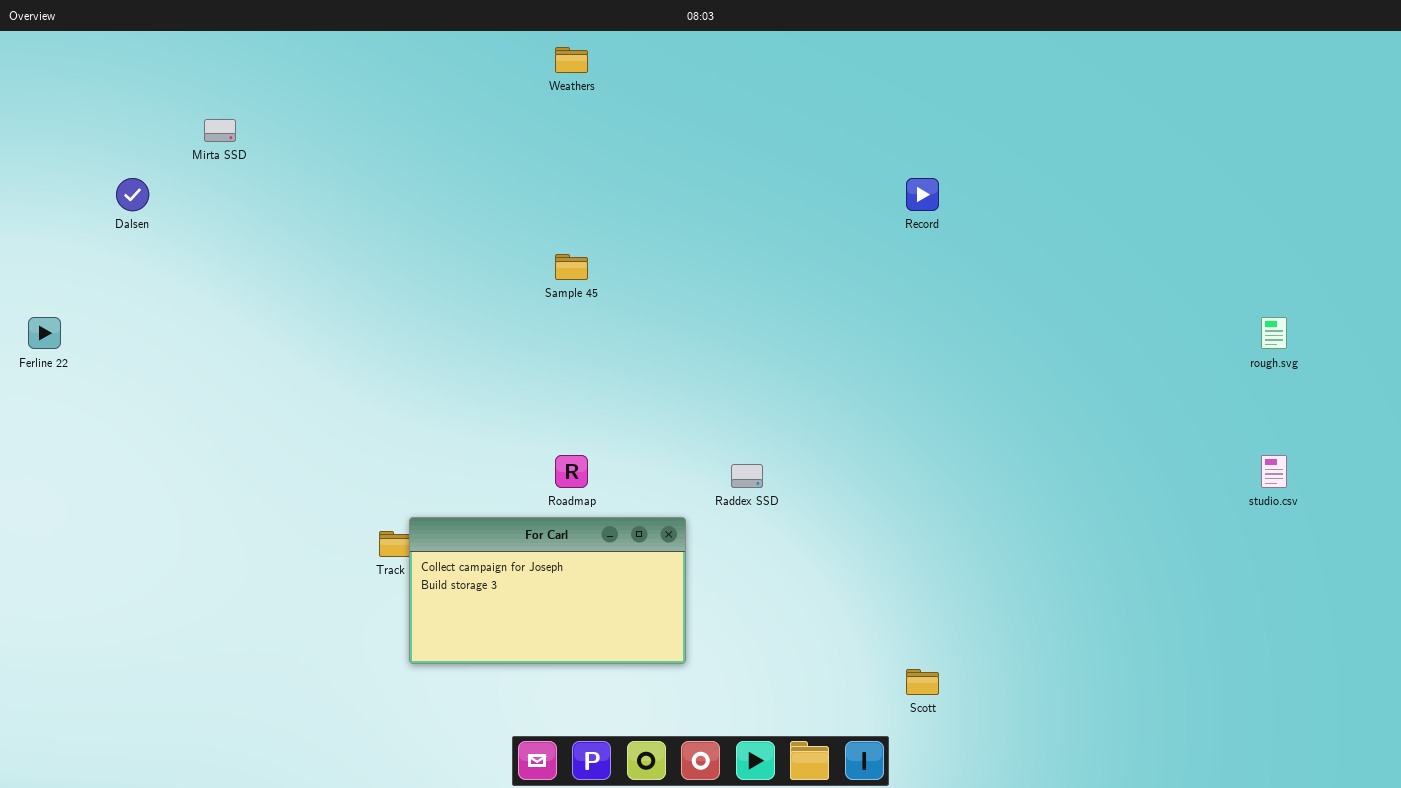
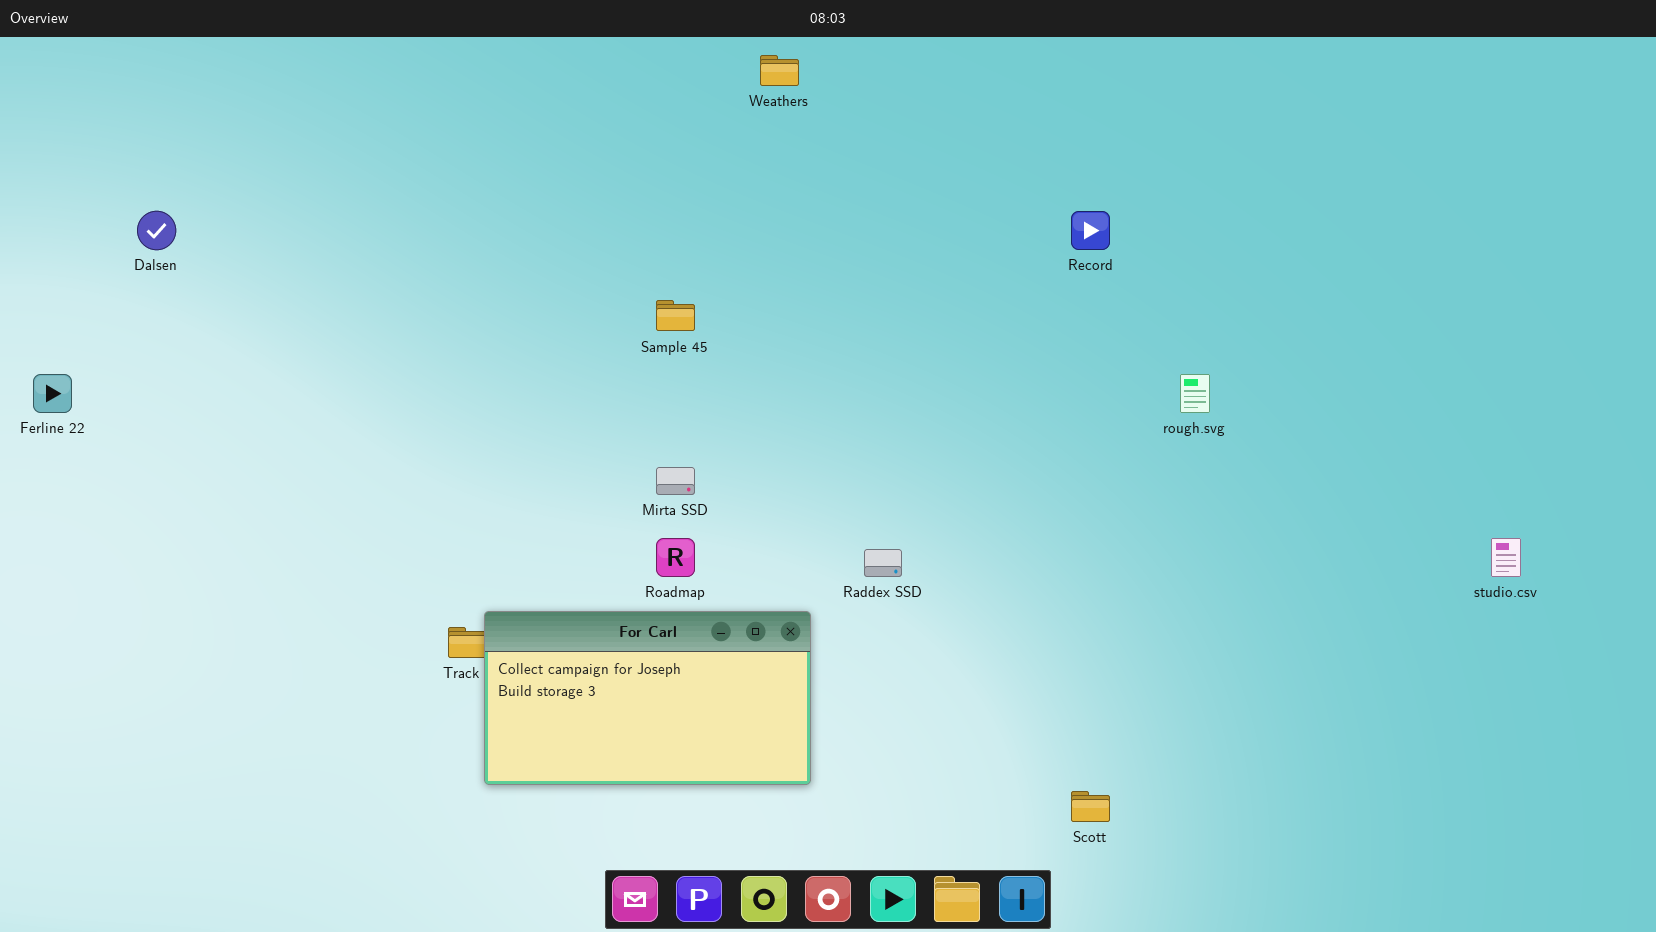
Weathers: [555,47,588,73] -> [760,55,799,86], moved
Mirta SSD: [204,119,236,142] -> [656,467,695,495], moved
rough.svg: [1261,317,1287,349] -> [1180,374,1210,413], moved

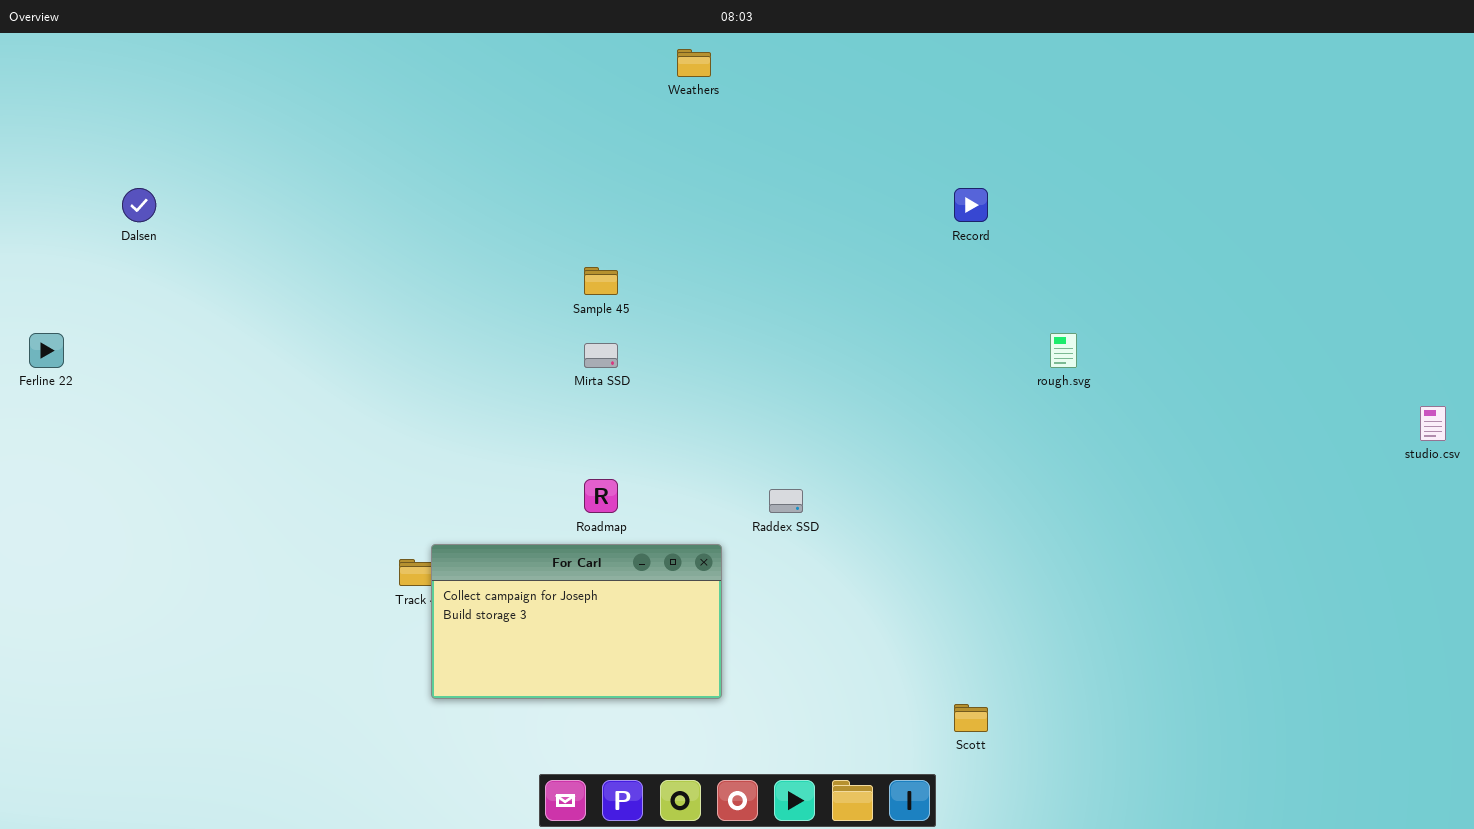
Mirta SSD: [656,467,695,495] -> [584,343,618,368], moved
studio.csv: [1491,538,1521,577] -> [1420,406,1446,441], moved

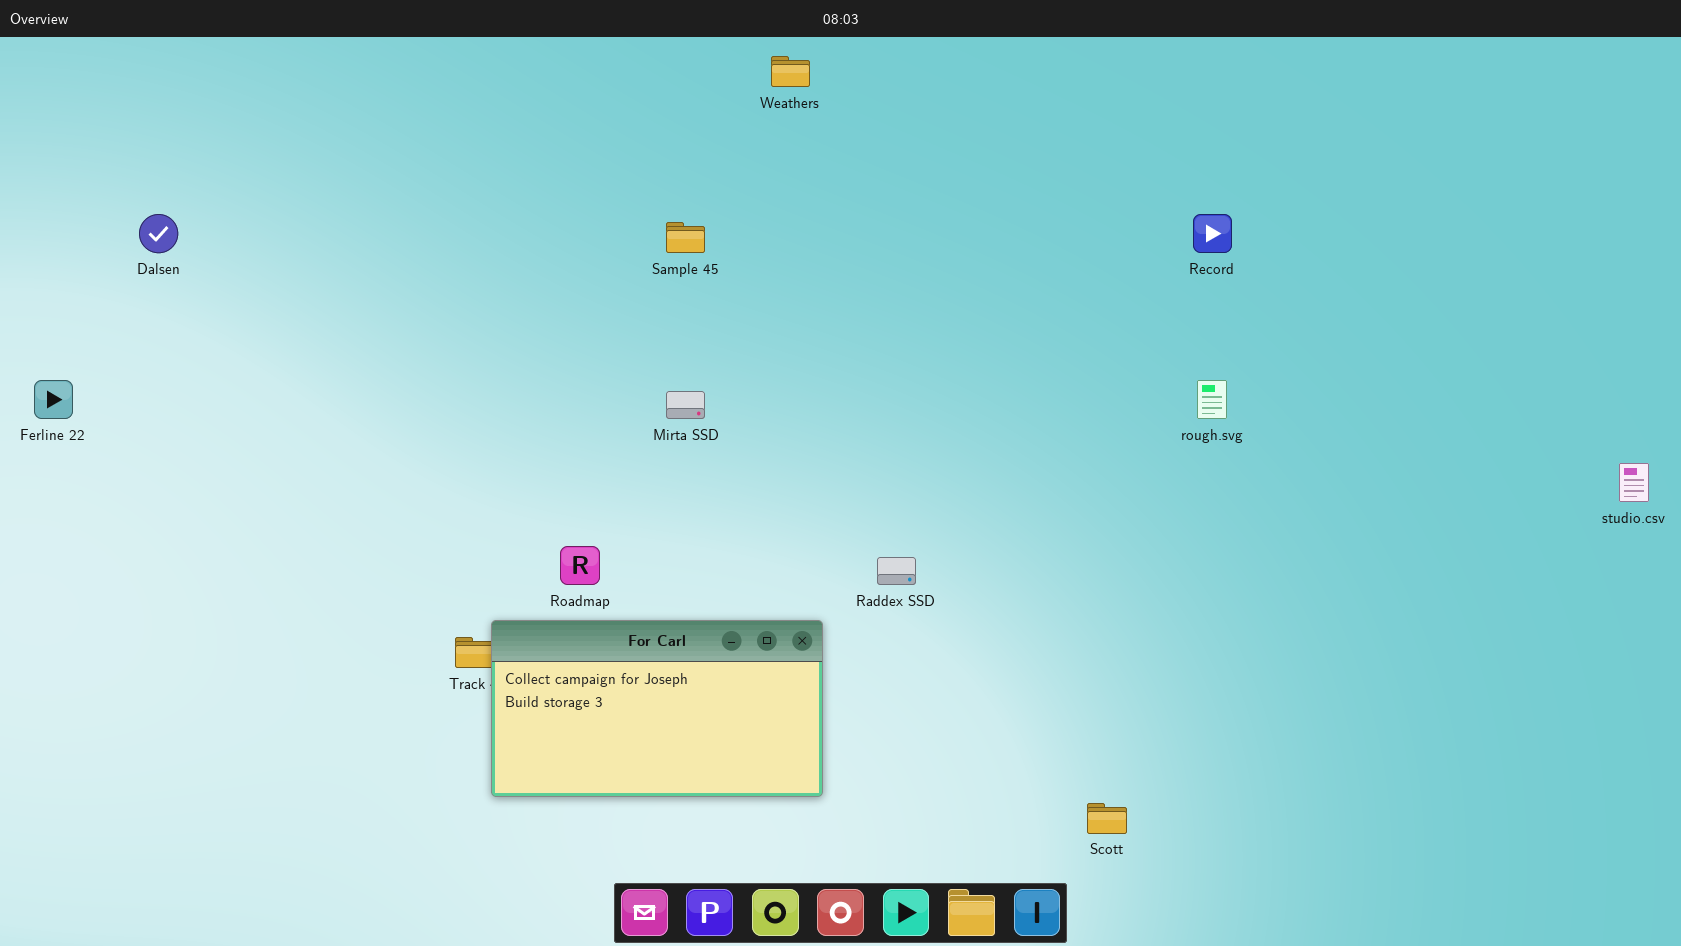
Record: [954,188,988,222] -> [1193,214,1232,253], moved
Sample 45: [584,267,618,295] -> [666,222,705,253], moved
Roadmap: [584,479,618,513] -> [560,546,600,585], moved

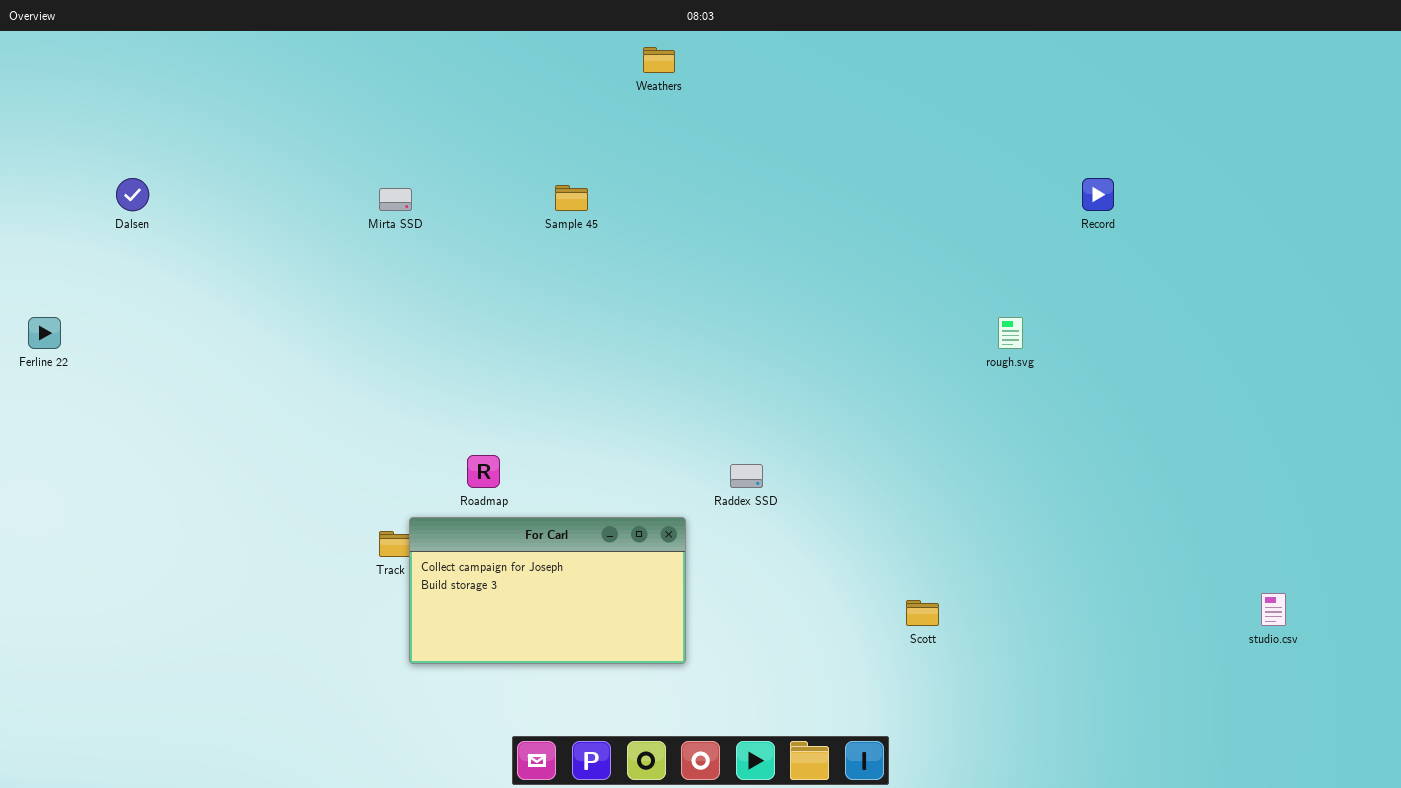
Record: [1193,214,1232,253] -> [1082,178,1114,211], moved
Mirta SSD: [666,391,705,419] -> [379,188,412,211], moved
studio.csv: [1619,463,1649,502] -> [1261,593,1286,626], moved
Scott: [1087,803,1127,834] -> [906,600,939,626], moved

